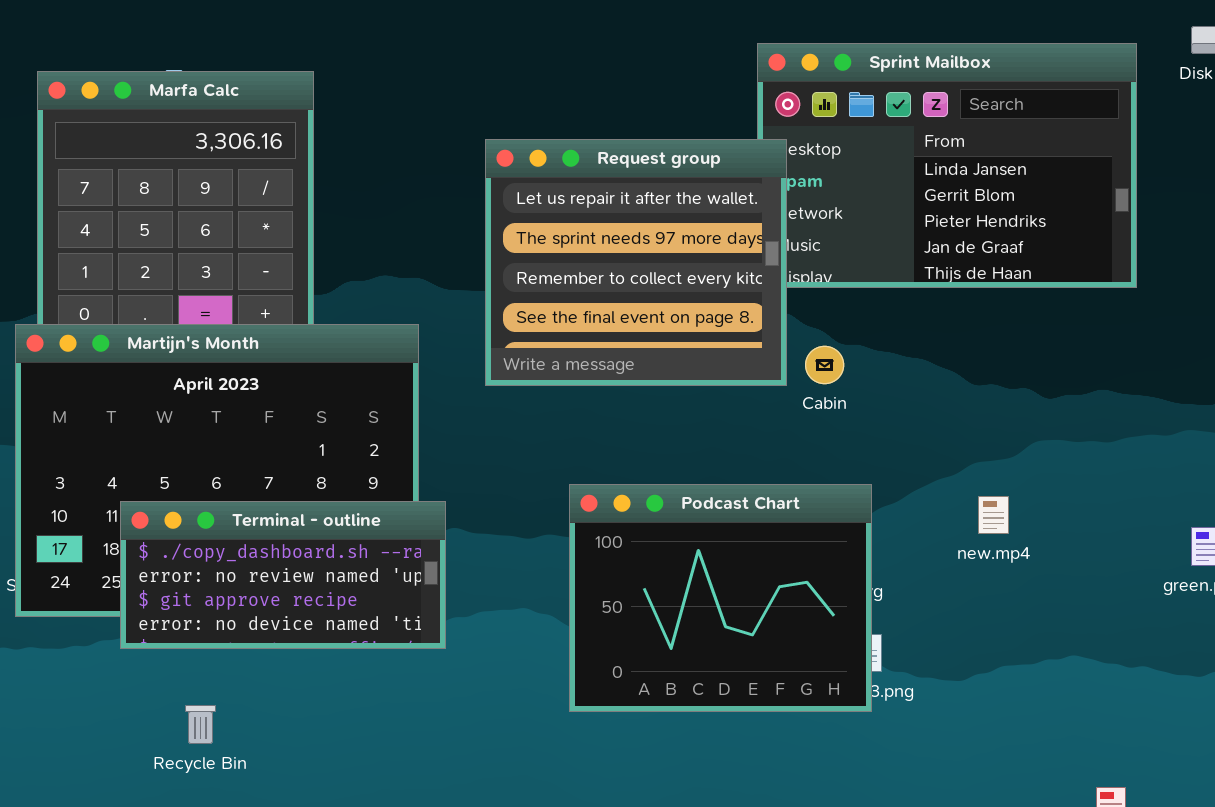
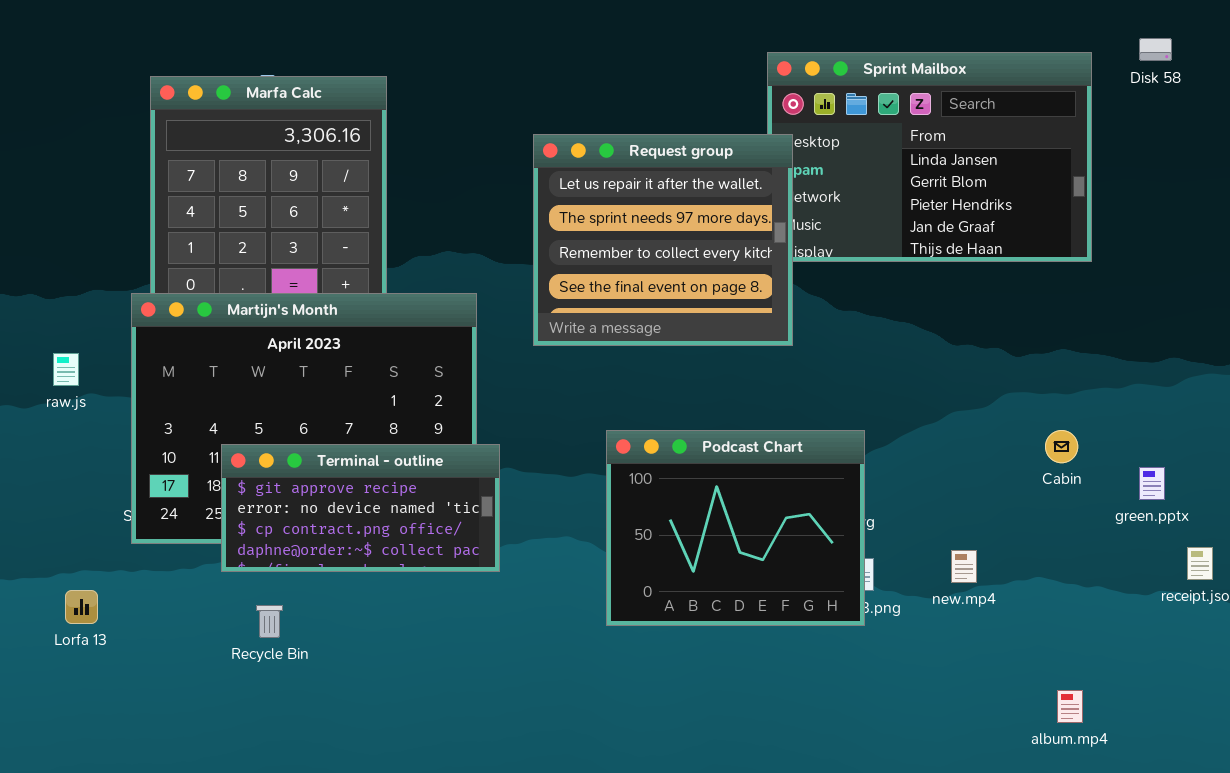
Cabin: [805,346,844,384] -> [1045,430,1078,463], moved
new.mp4: [978,496,1009,534] -> [951,550,977,583], moved
Terminal - outline: [120,501,446,649] -> [221,444,500,572], scrolled down 2 rows
Recycle Bin: [185,705,216,744] -> [256,605,283,638], moved

